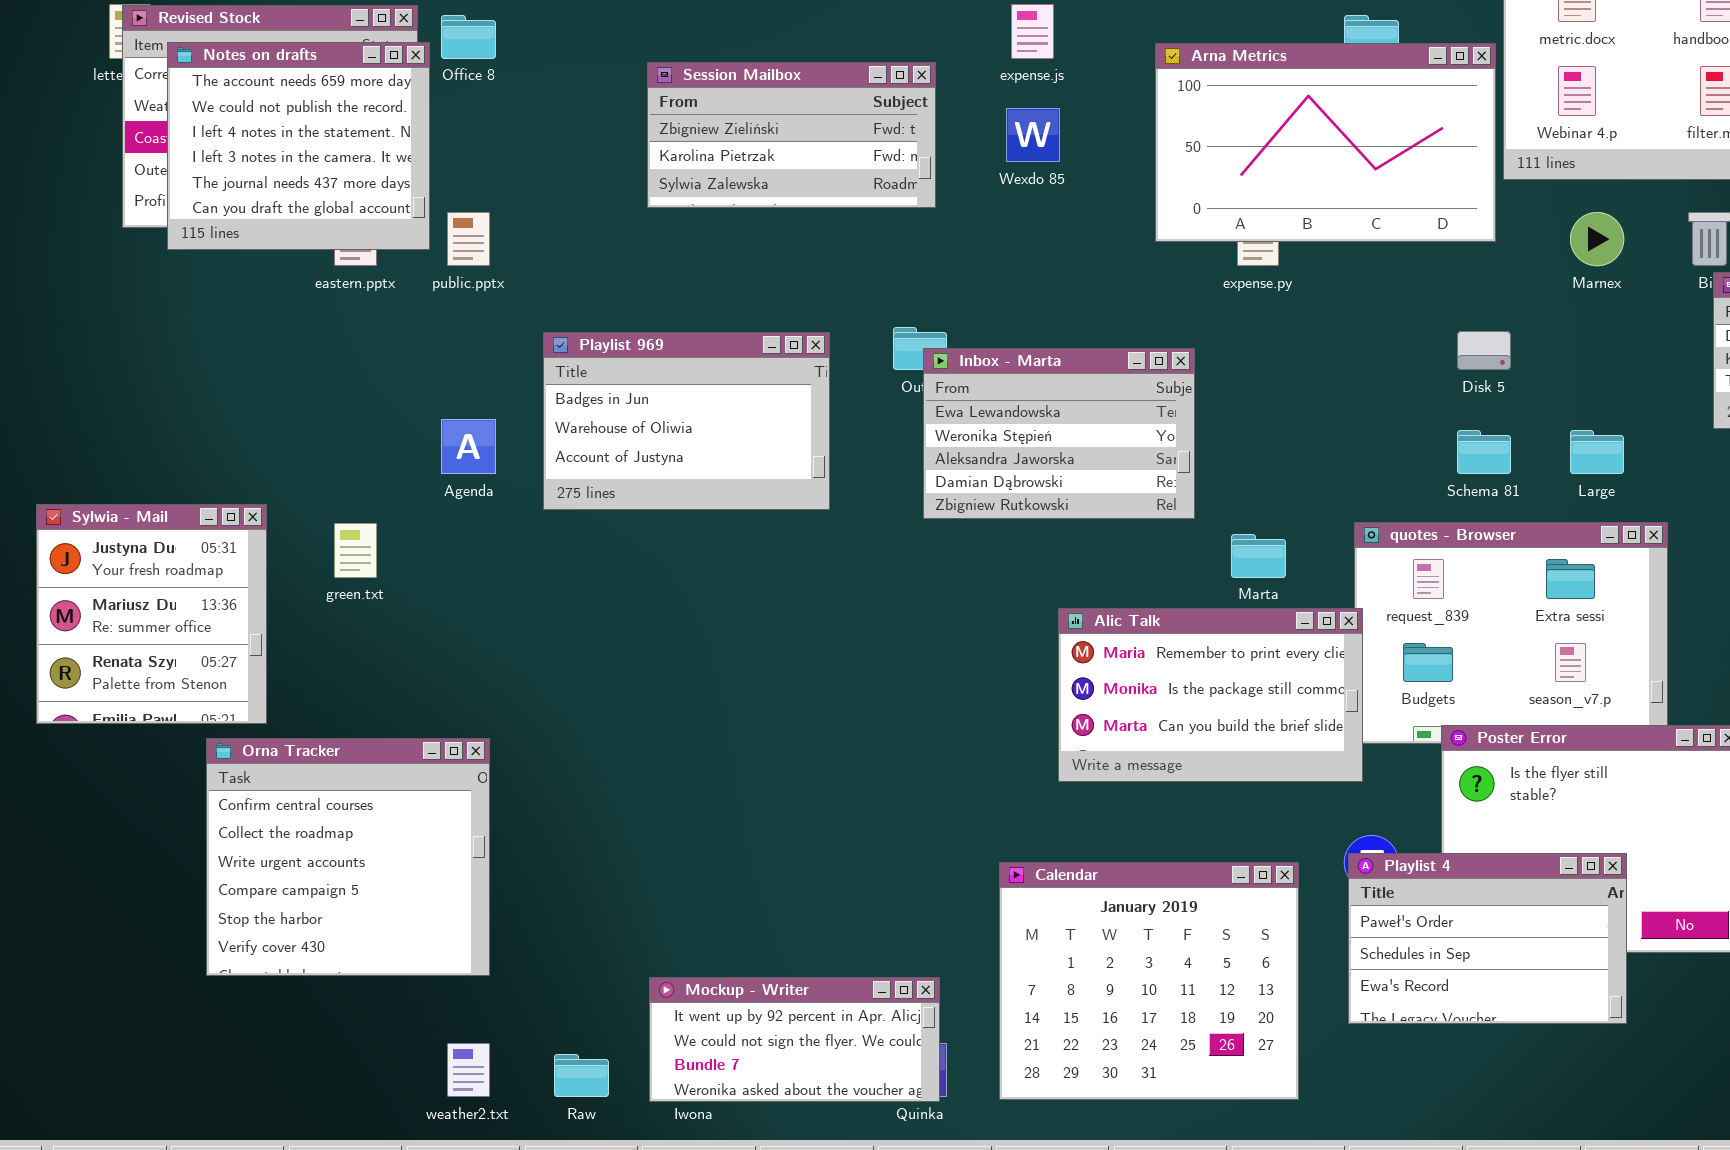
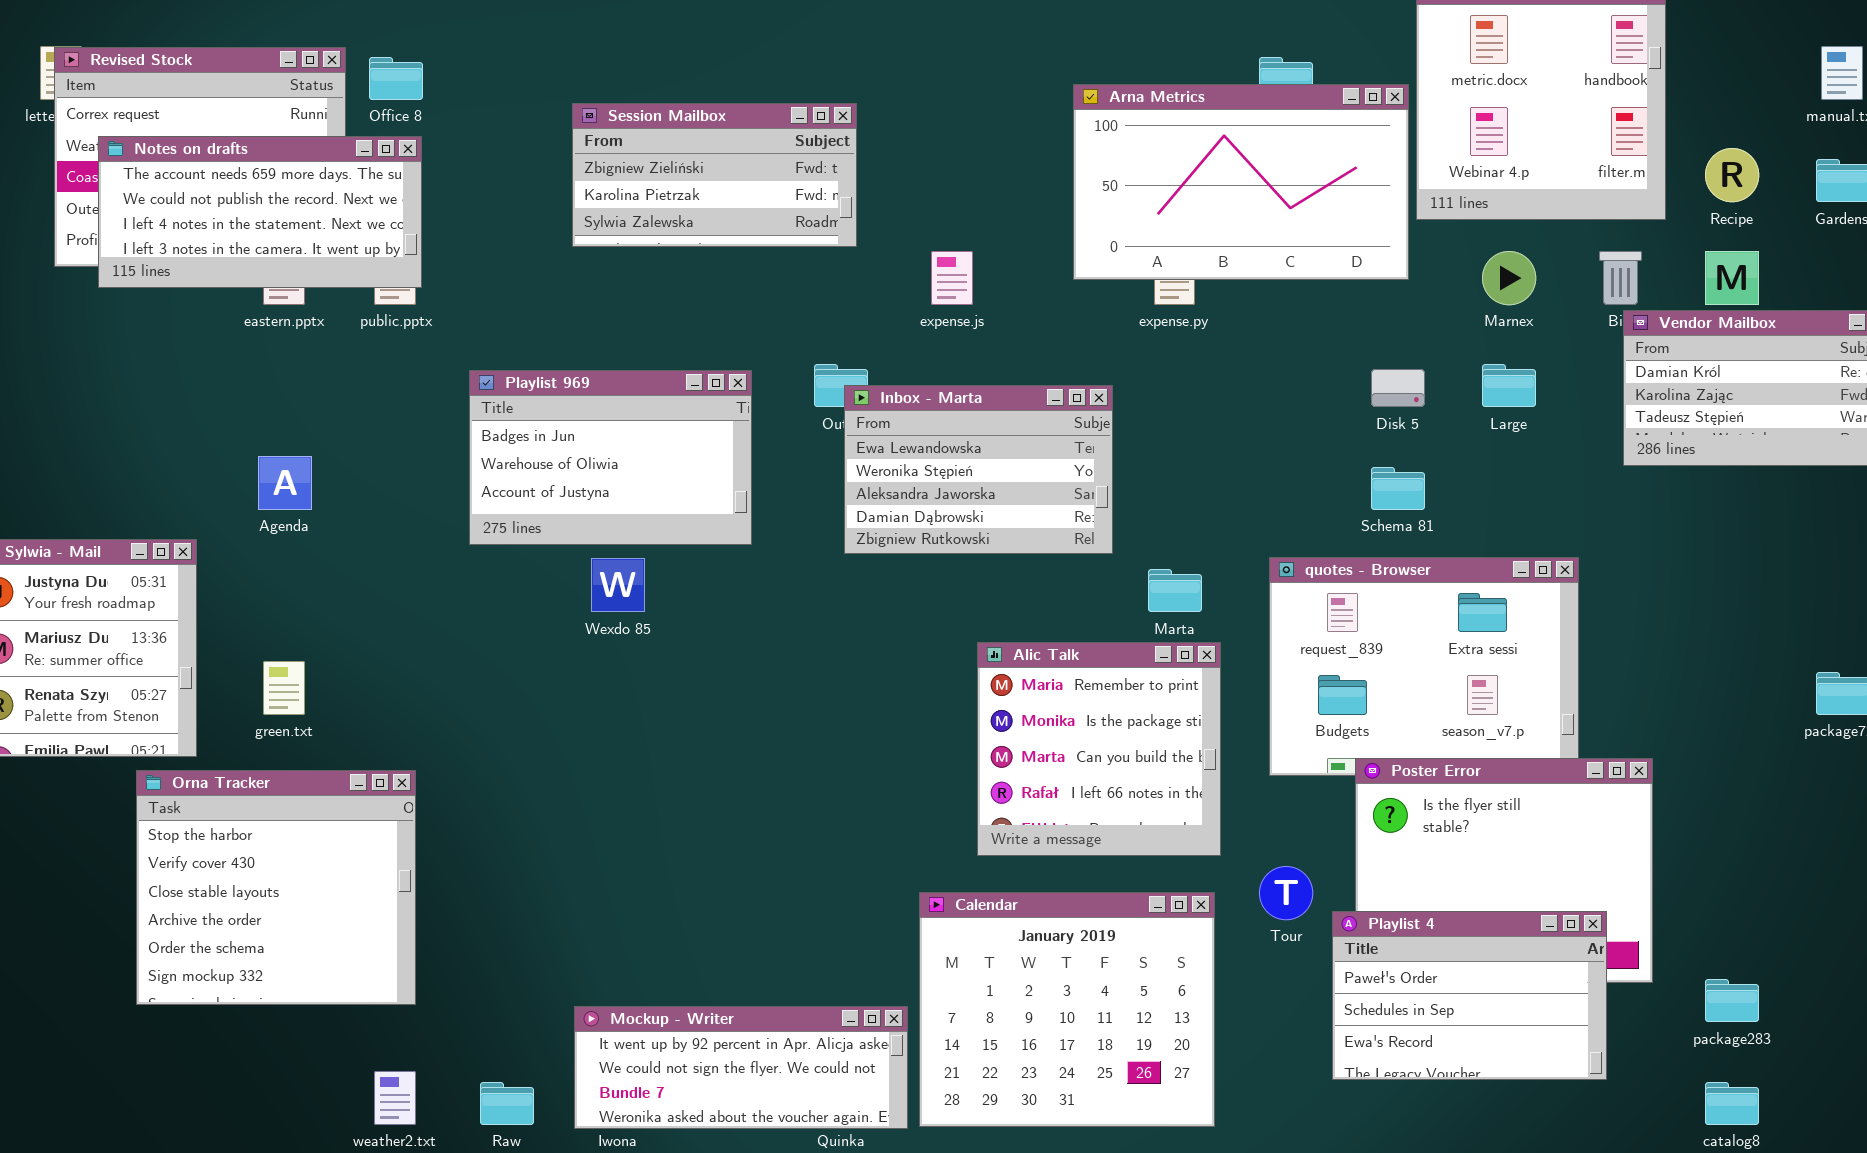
expense.js: [1011,4,1054,59] -> [931,251,973,305], moved
Notes on drafts: [167,42,430,250] -> [98,136,422,288], resized
Wexdo 85: [1006,108,1060,162] -> [591,558,645,612], moved
Agenda: [441,419,496,474] -> [258,456,312,510], moved
Large: [1570,430,1624,474] -> [1482,364,1536,407], moved
green.txt: [334,523,377,578] -> [263,661,305,715], moved
Alic Talk: [1058,608,1363,782] -> [977,642,1221,856], resized
Orna Tracker: [206,738,490,976] -> [136,770,416,1005], scrolled down 4 rows
Playlist 4: [1348,853,1627,1024] -> [1332,911,1607,1080], moved
Mockup - Writer: [649,977,940,1102] -> [574,1006,908,1129], resized

